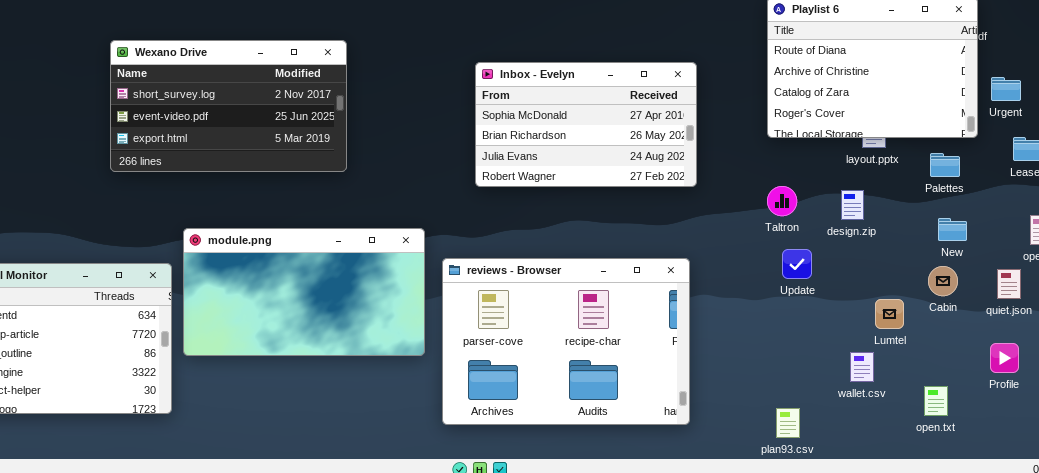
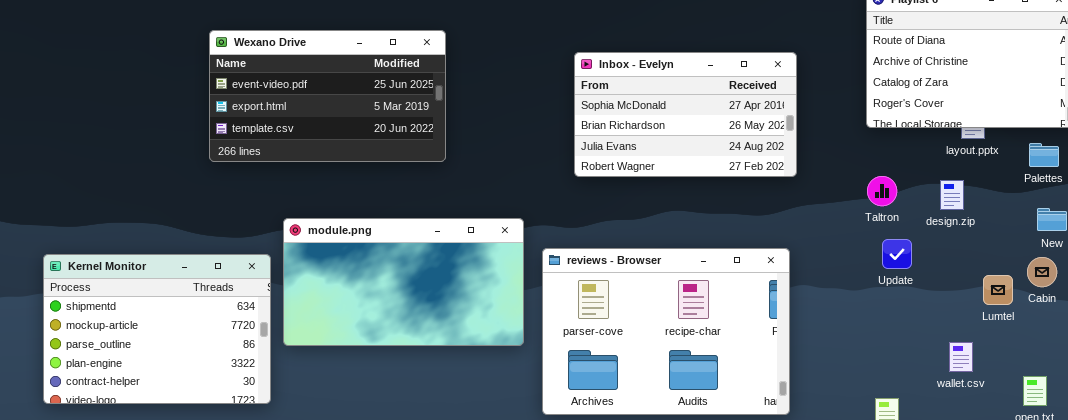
Wexano Drive: [110,40,347,172] -> [209,30,446,162], scrolled down 1 row
Lumtel: [875,299,904,329] -> [983,275,1013,305], moved

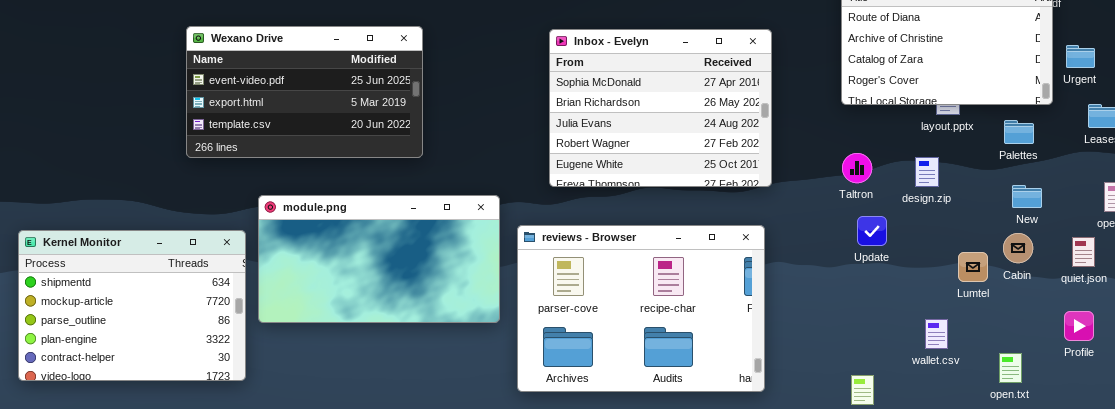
Wexano Drive: [209,30,446,162] -> [186,26,423,158], moved
Inbox - Evelyn: [574,52,797,177] -> [549,29,772,187], resized

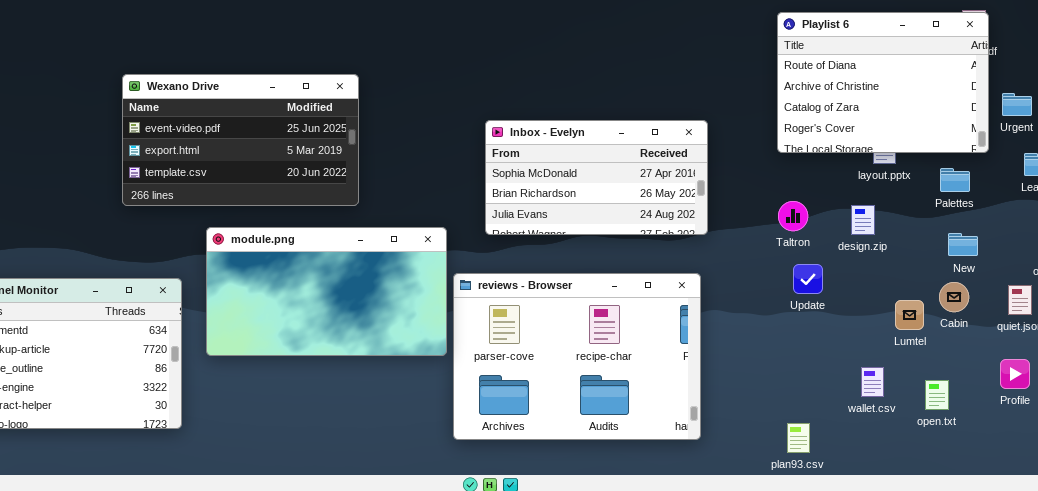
Inbox - Evelyn: [549,29,772,187] -> [485,120,708,235], resized
module.png: [258,195,500,323] -> [206,227,447,356], moved
open.txt: [999,353,1022,383] -> [925,380,949,410], moved

